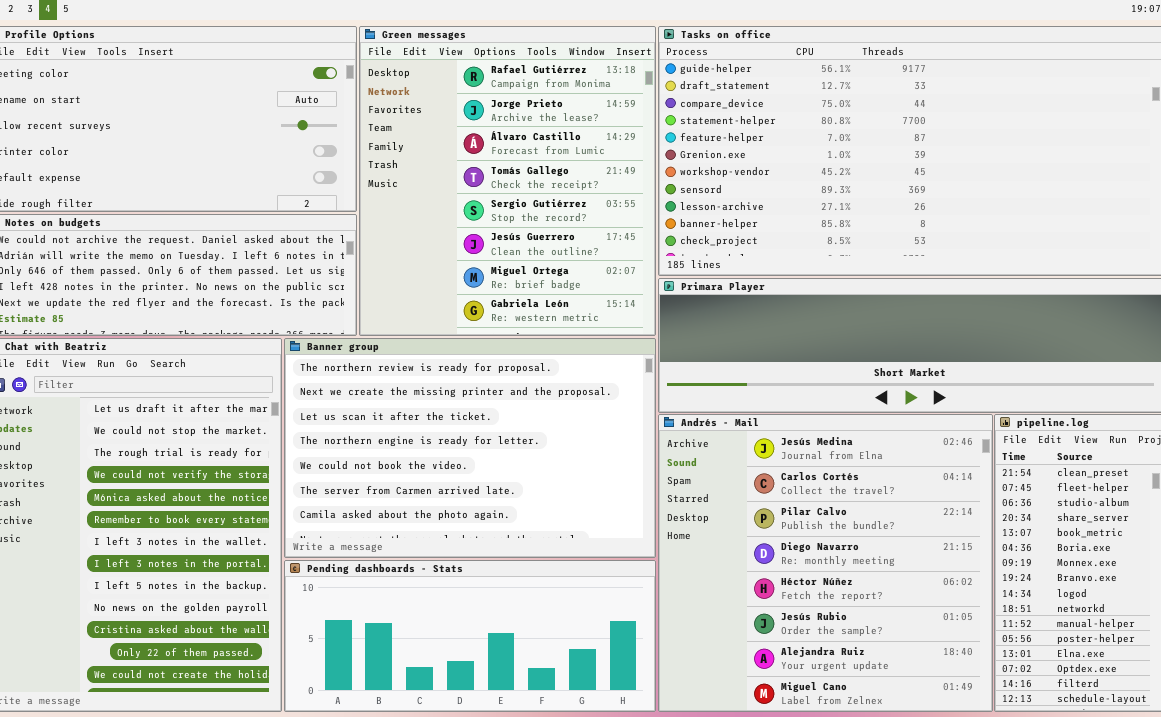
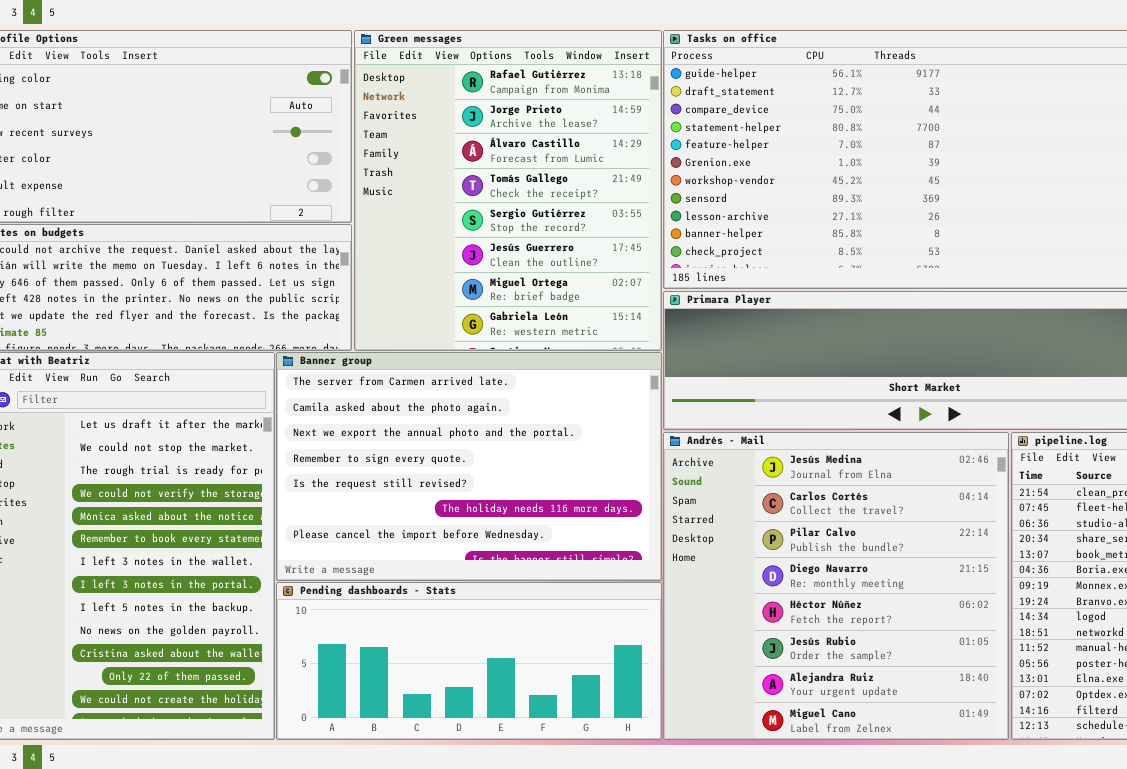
Banner group: [284,338,656,558] -> [276,352,662,581], scrolled down 5 rows

